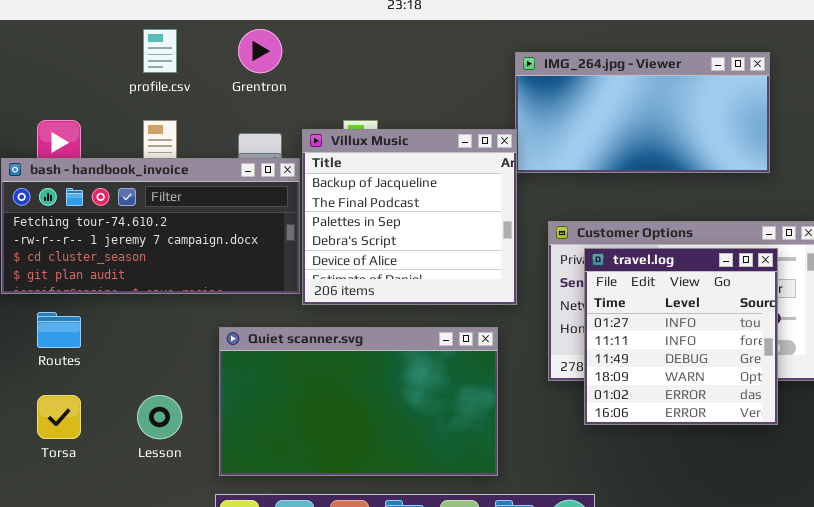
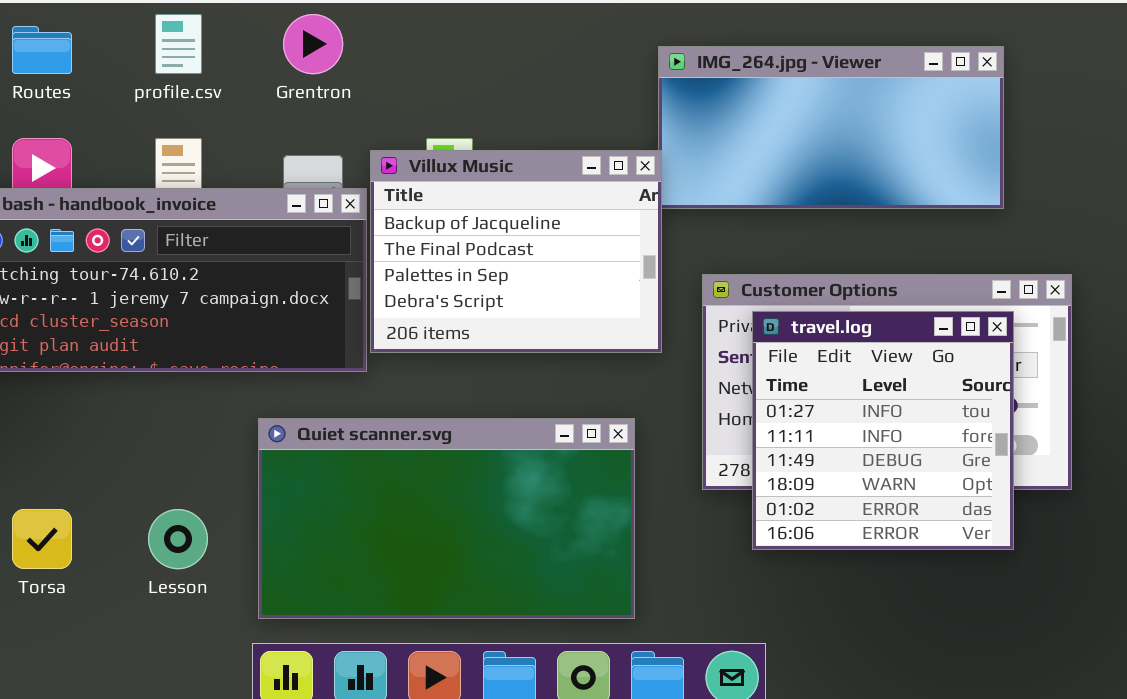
Villux Music: [302,129,517,305] -> [370,150,662,353], resized
Routes: [37,312,81,348] -> [12,26,72,74], moved

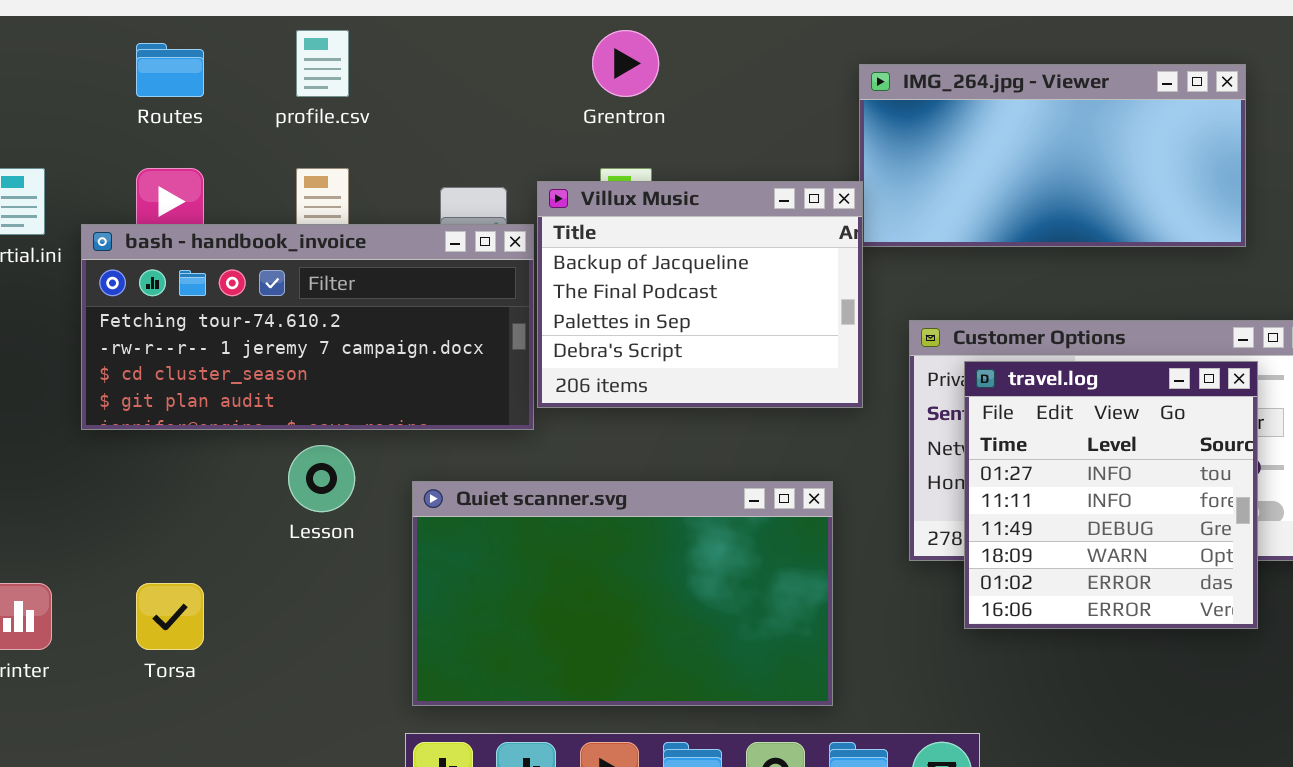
Grentron: [283,14,343,74] -> [592,30,659,97], moved
Lesson: [148,509,208,569] -> [288,445,355,512], moved

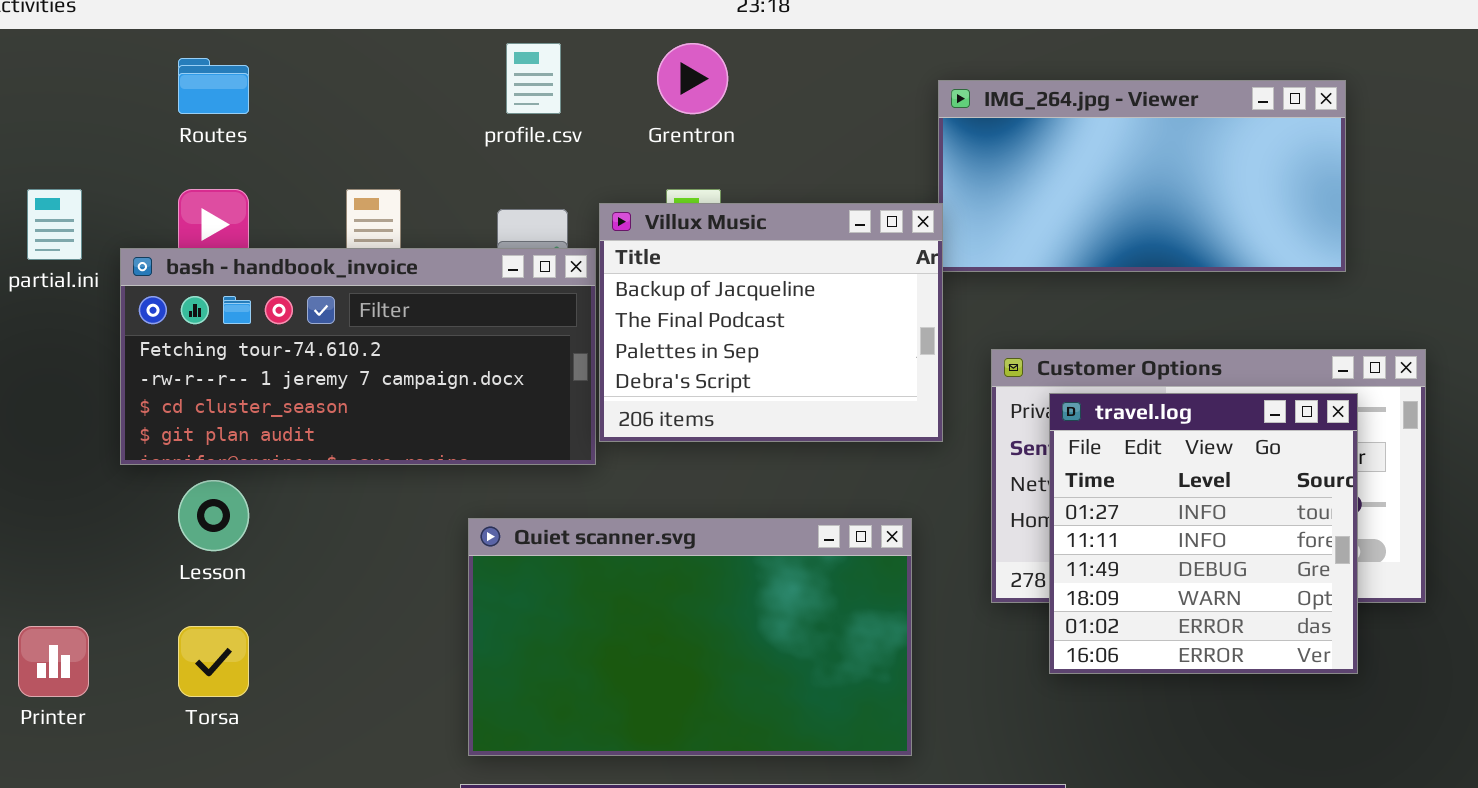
profile.csv: [296,30,349,97] -> [506,43,561,114], moved
Lesson: [288,445,355,512] -> [178,480,249,551], moved

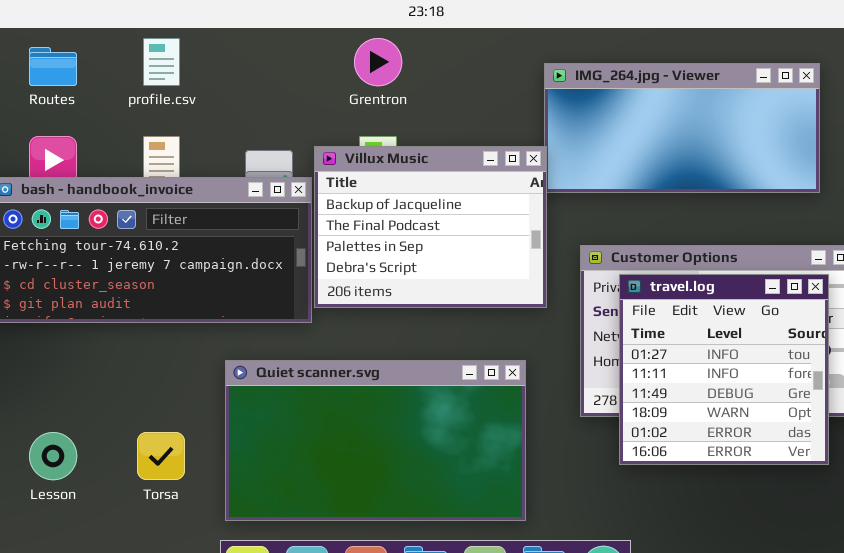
profile.csv: [506,43,561,114] -> [143,38,180,86], moved
Lesson: [178,480,249,551] -> [29,432,77,480], moved
Torsa: [178,626,249,697] -> [137,432,185,480], moved

